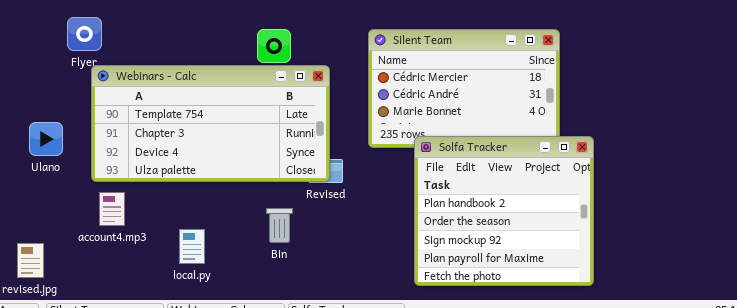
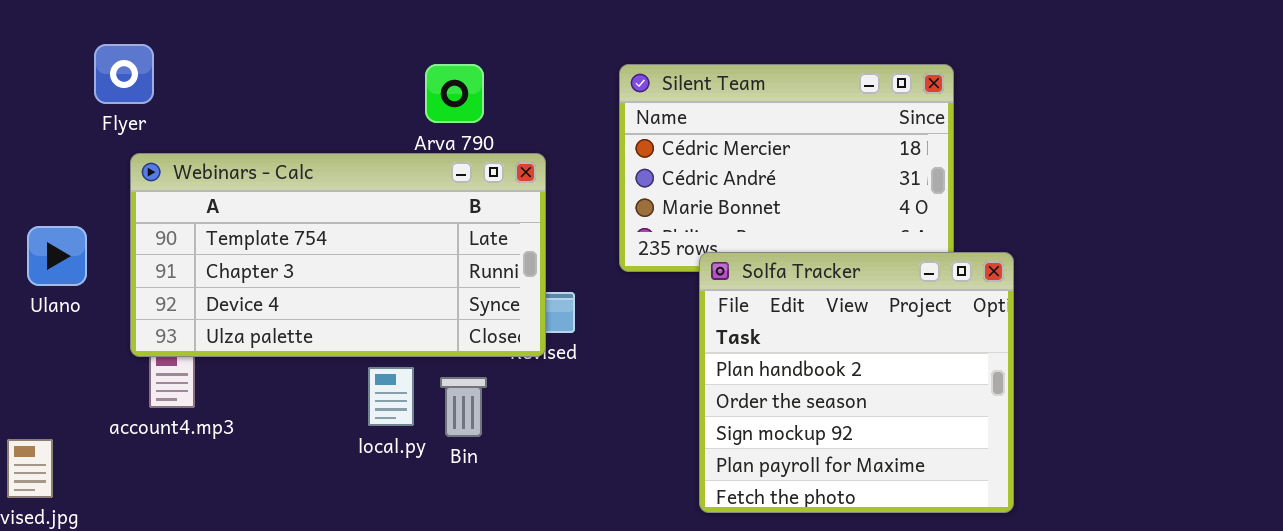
Webinars - Calc: [91,65,330,182] -> [130,153,546,357], moved
local.py: [179,229,205,264] -> [368,367,414,426], moved

